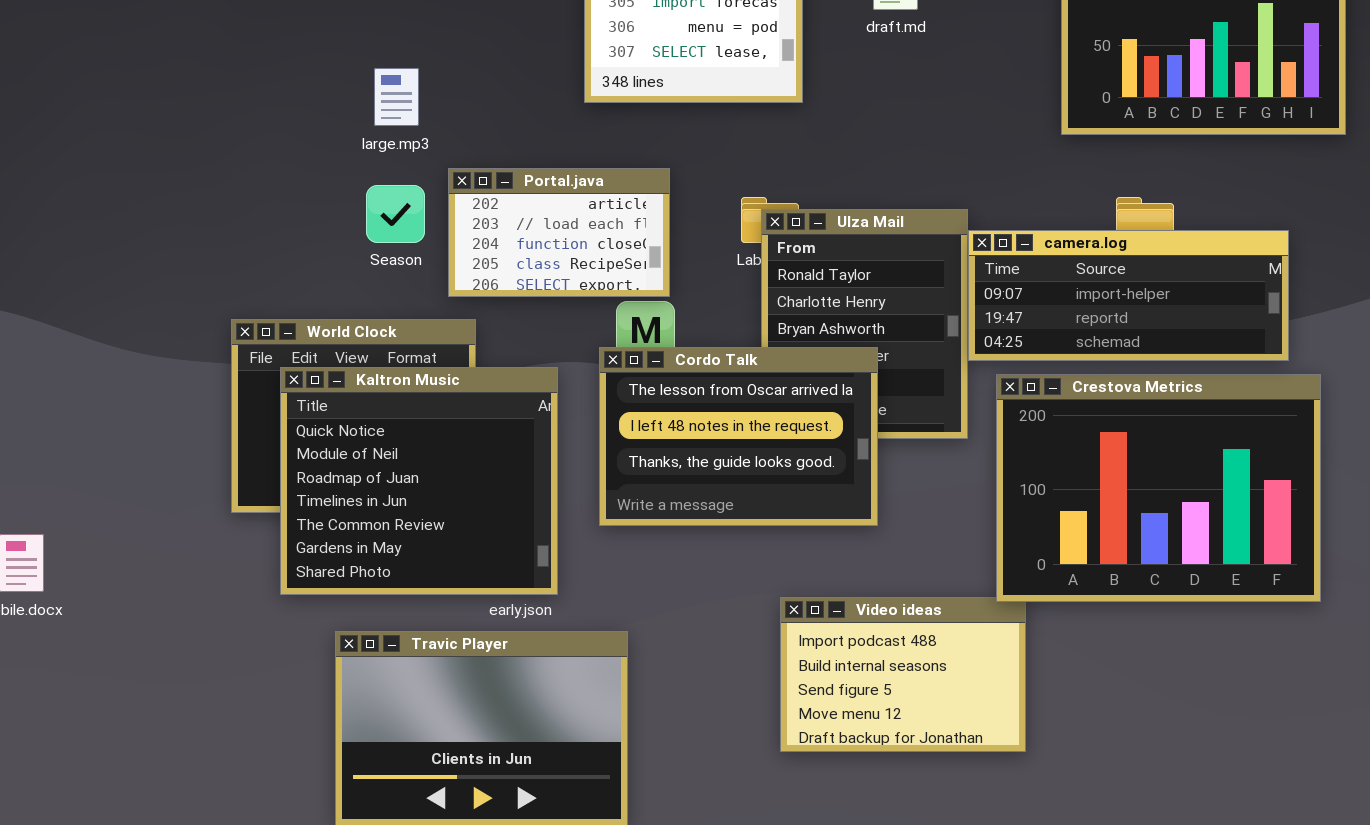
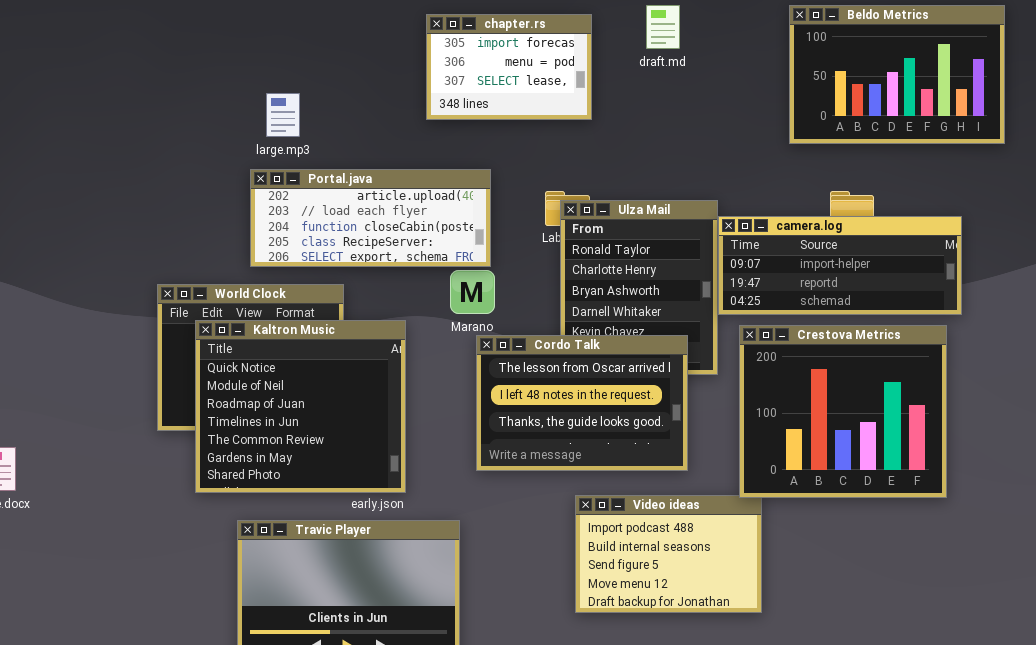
Portal.java: [448,168,670,297] -> [250,169,491,267], resized
Cordo Talk: [599,347,878,526] -> [476,335,688,471], moved
Crestova Metrics: [996,374,1321,602] -> [739,325,947,498], resized

